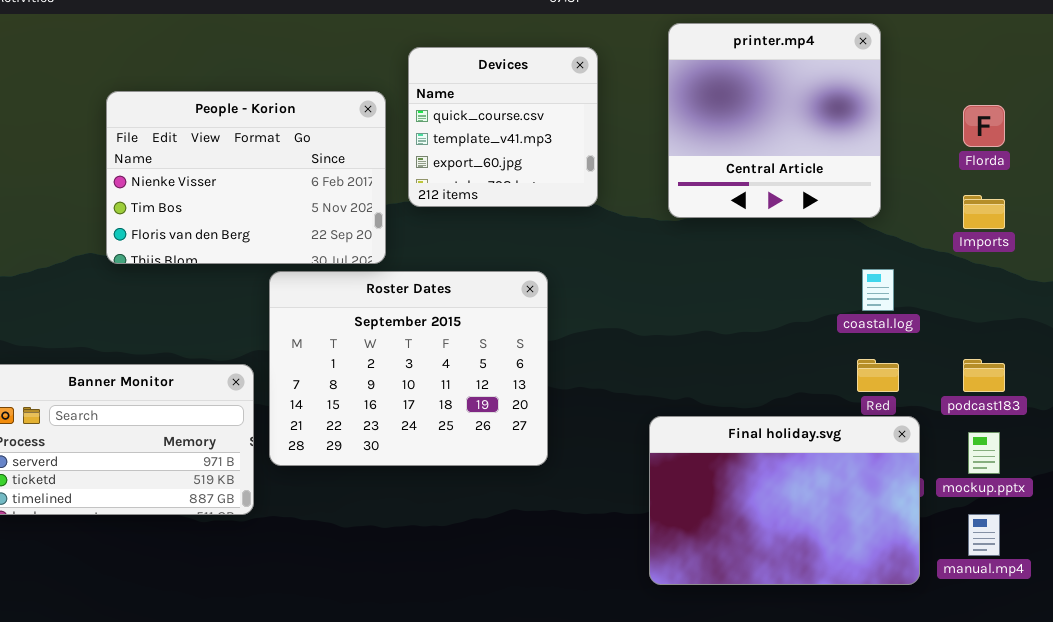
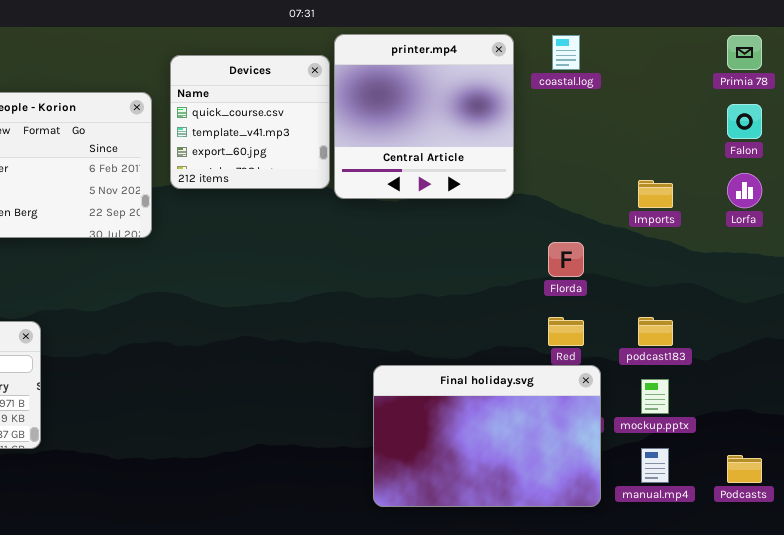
printer.mp4: [668,23,881,218] -> [334,34,514,199], moved
Florda: [963,105,1005,147] -> [548,242,584,277], moved
coastal.log: [862,269,894,311] -> [552,35,580,70], moved
Roster Dates: [269,271,548,466] -> none, closed

